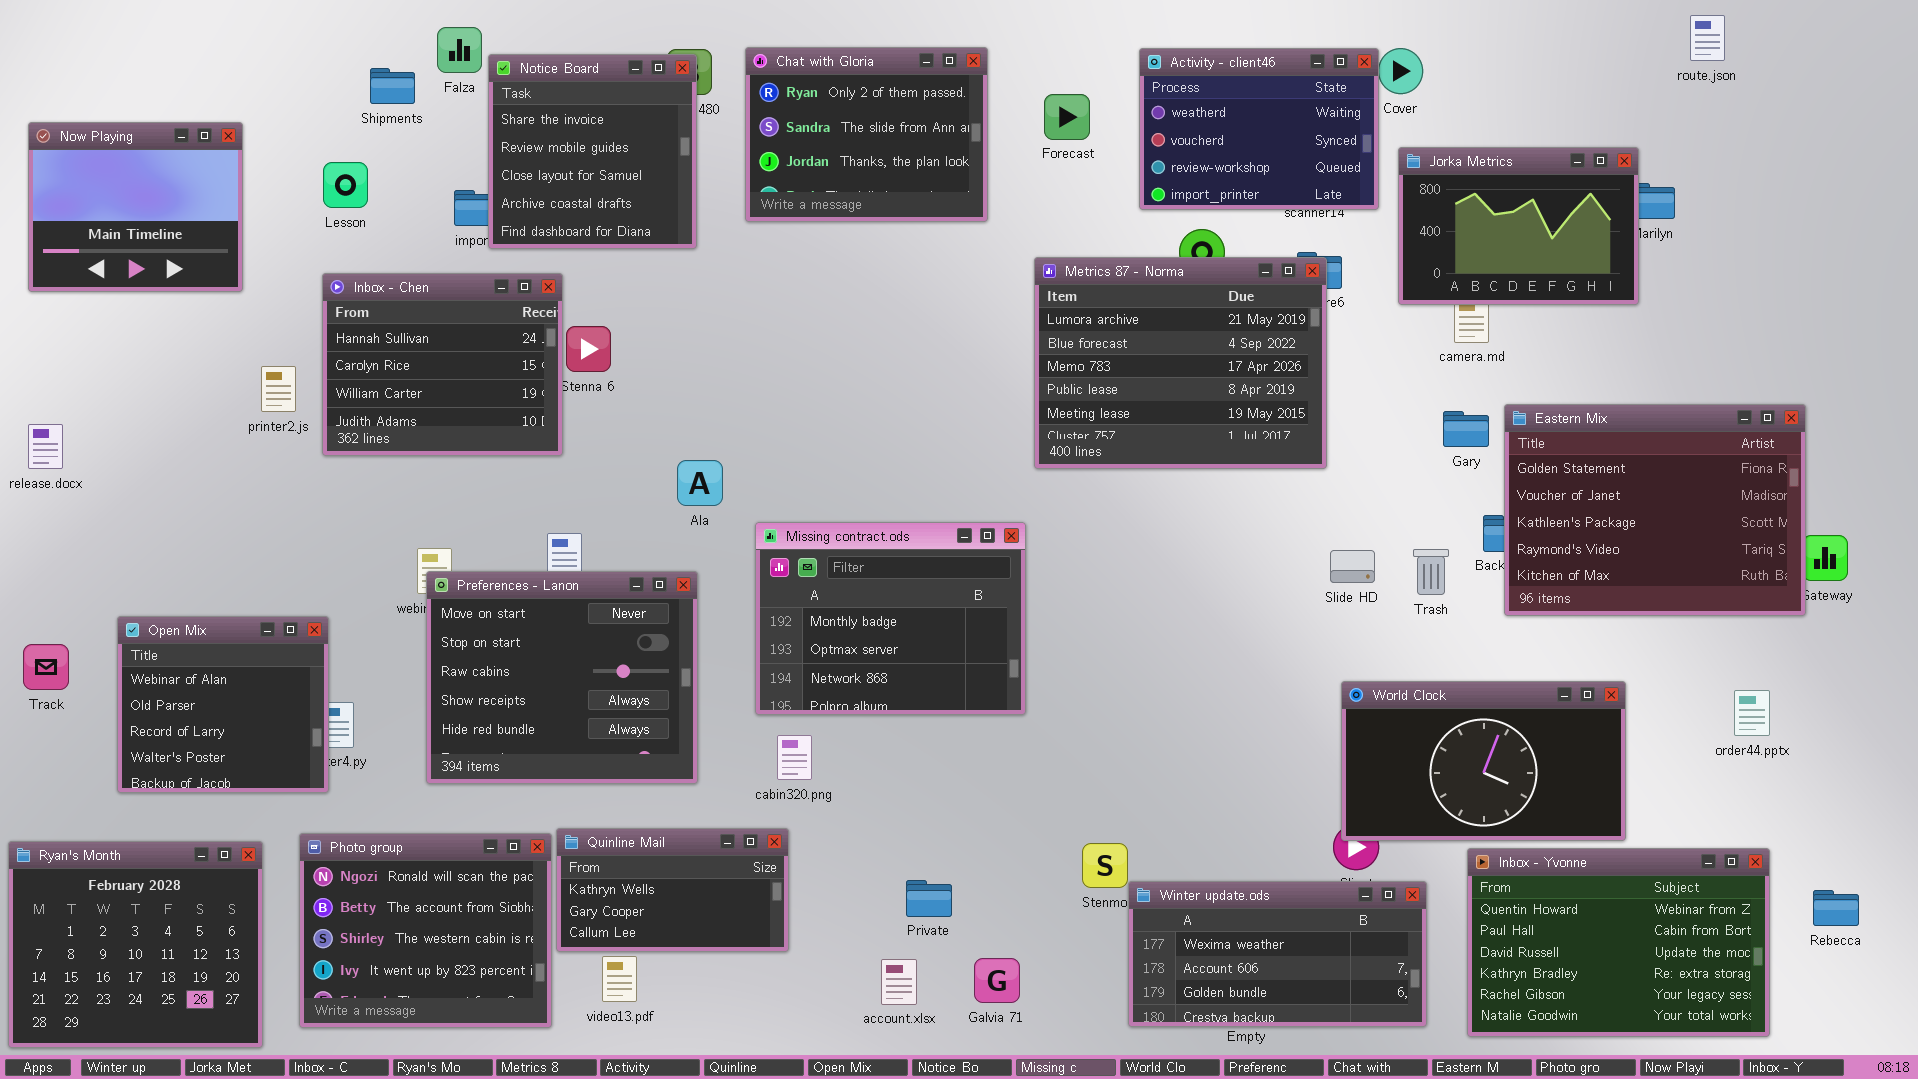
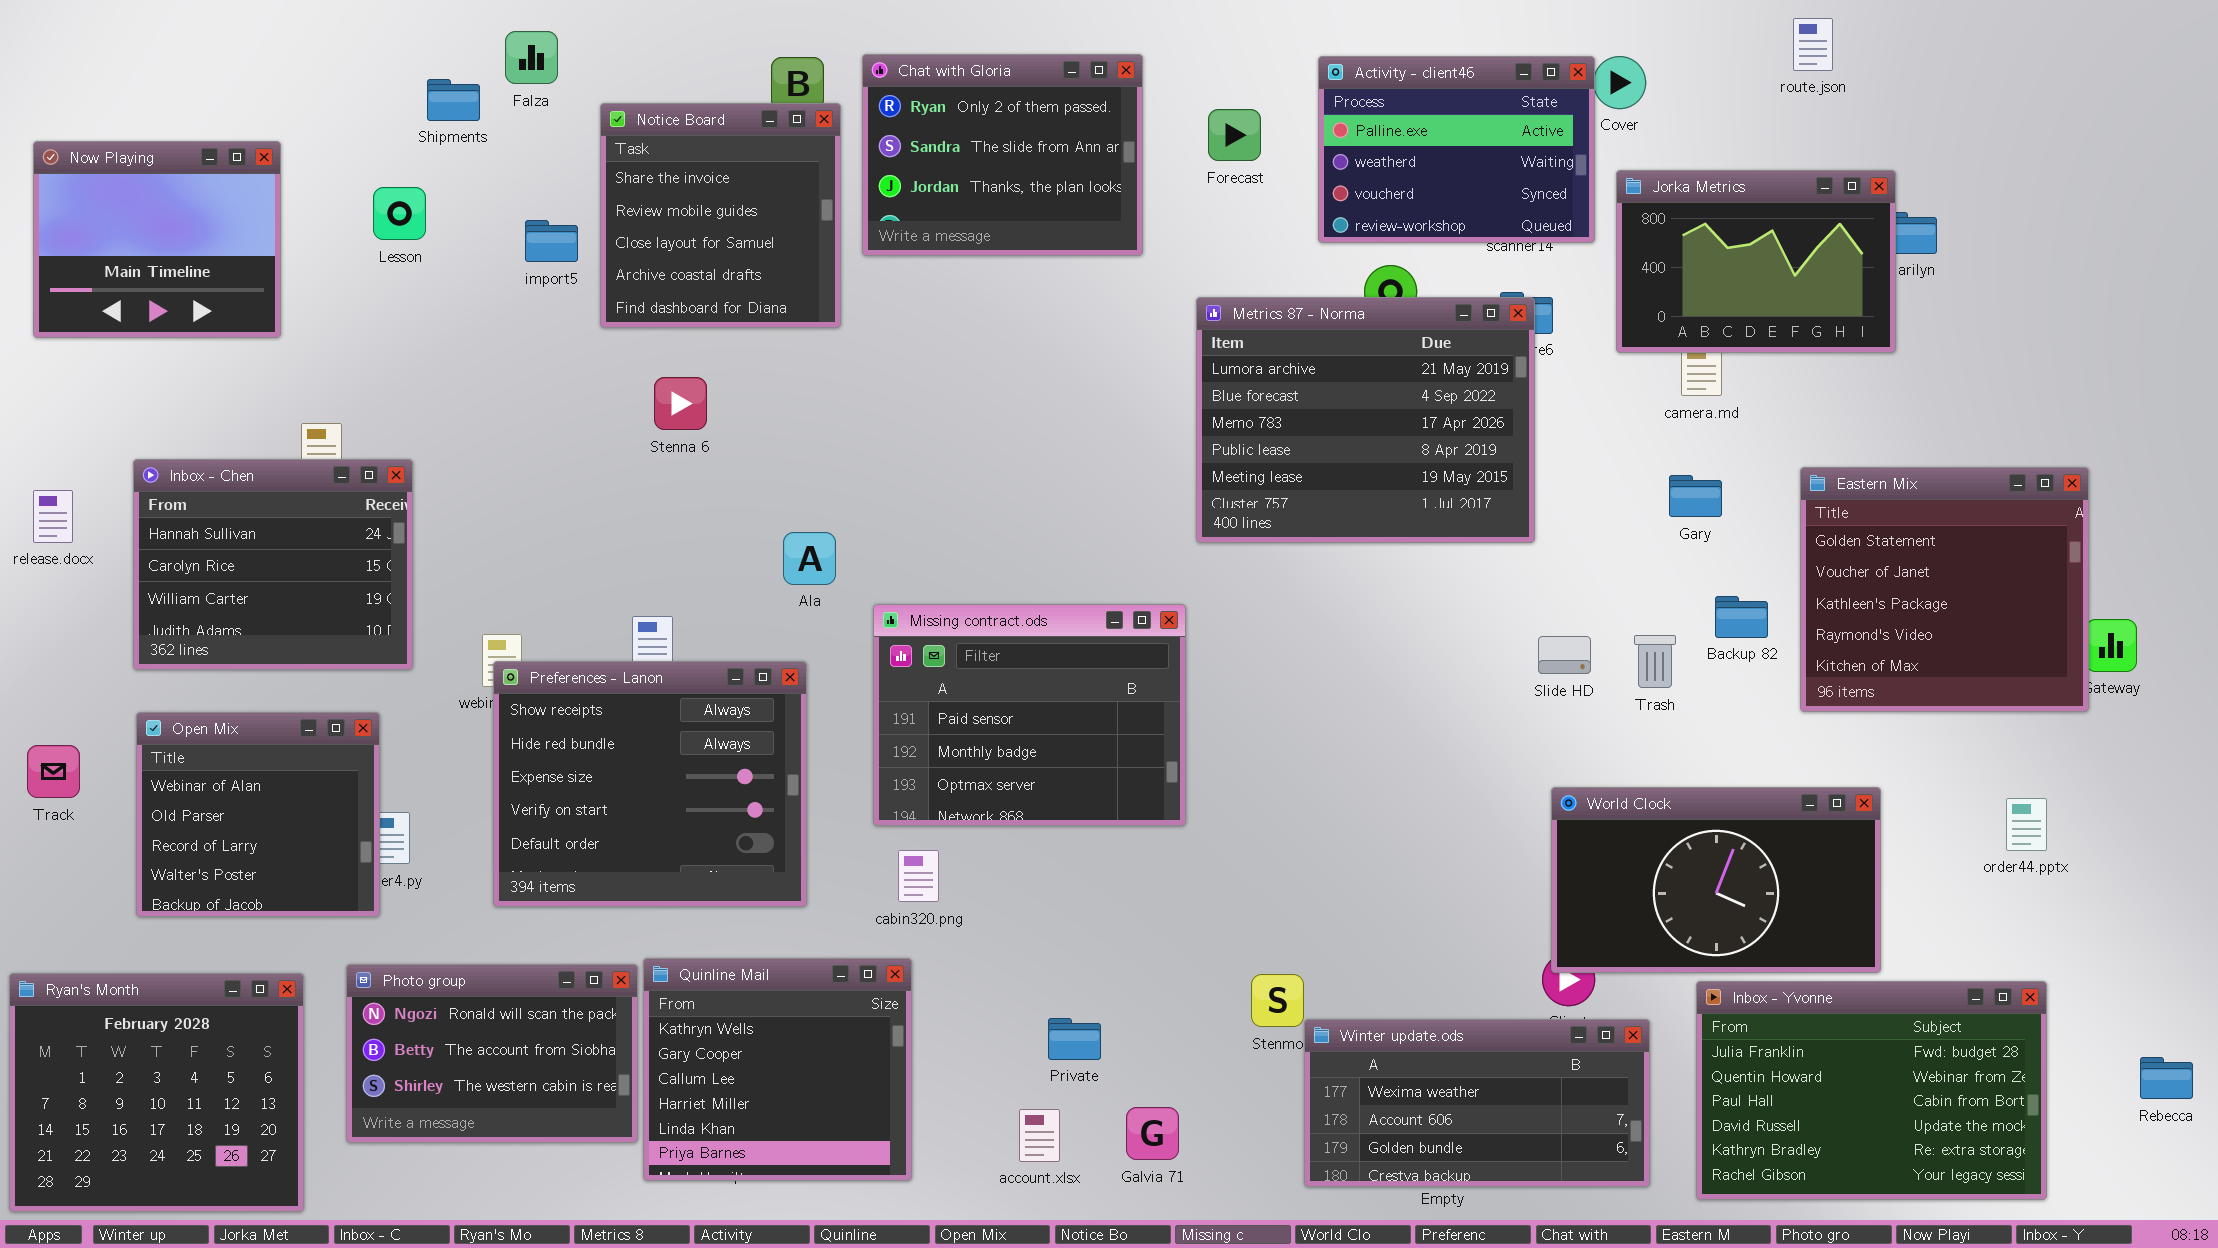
route.json: [1690,15,1725,61] -> [1793,18,1833,71], moved
Activity - client46: [1139,48,1379,210] -> [1318,56,1595,243], scrolled up 1 row
Notice Board: [488,54,697,249] -> [600,103,841,328], moved
Inbox - Chen: [322,273,563,456] -> [133,459,413,670], moved
Eastern Mix: [1504,404,1806,616] -> [1800,467,2089,712], resized
Missing contract.ods: [755,522,1026,715] -> [873,604,1186,826], scrolled up 1 row
Preferences - Lanon: [426,571,698,784] -> [493,661,807,907], scrolled down 3 rows
Quinline Mail: [556,828,789,952] -> [643,958,912,1181], resized
Photo group: [299,833,552,1028] -> [346,964,638,1143], resized
Inbox - Yvonne: [1467,848,1770,1037] -> [1696,981,2047,1200], scrolled up 1 row
Rebecca: [1813,890,1859,926] -> [2140,1057,2193,1099], moved

